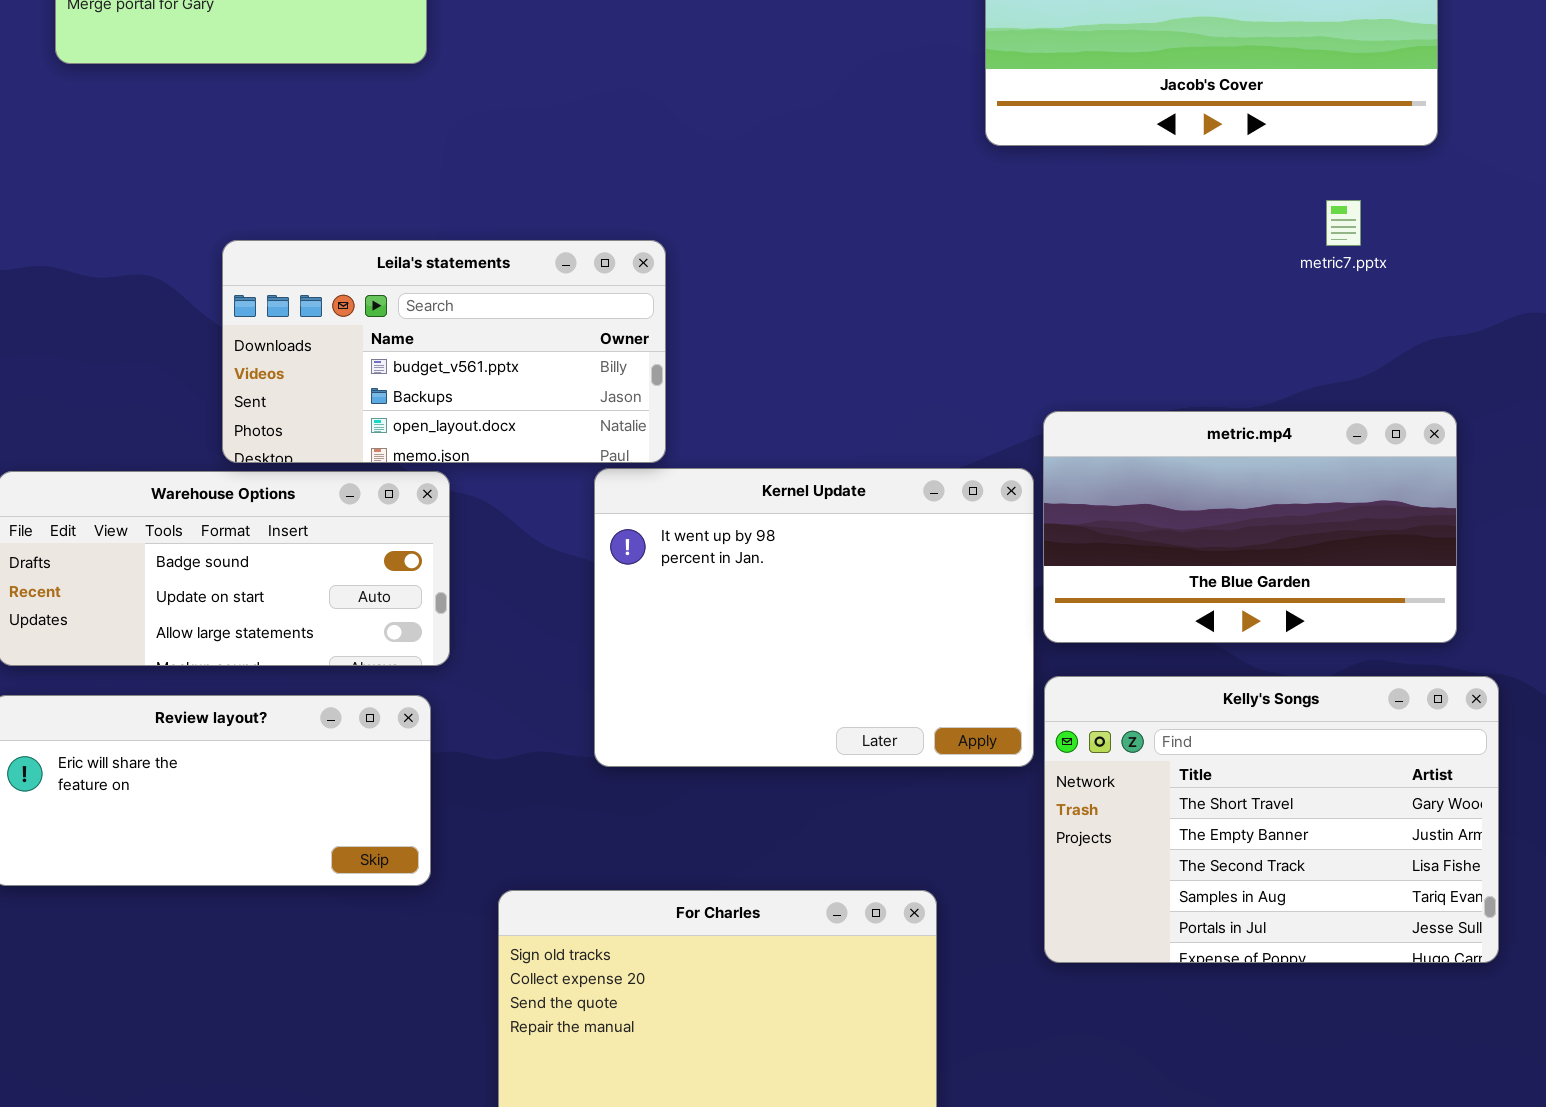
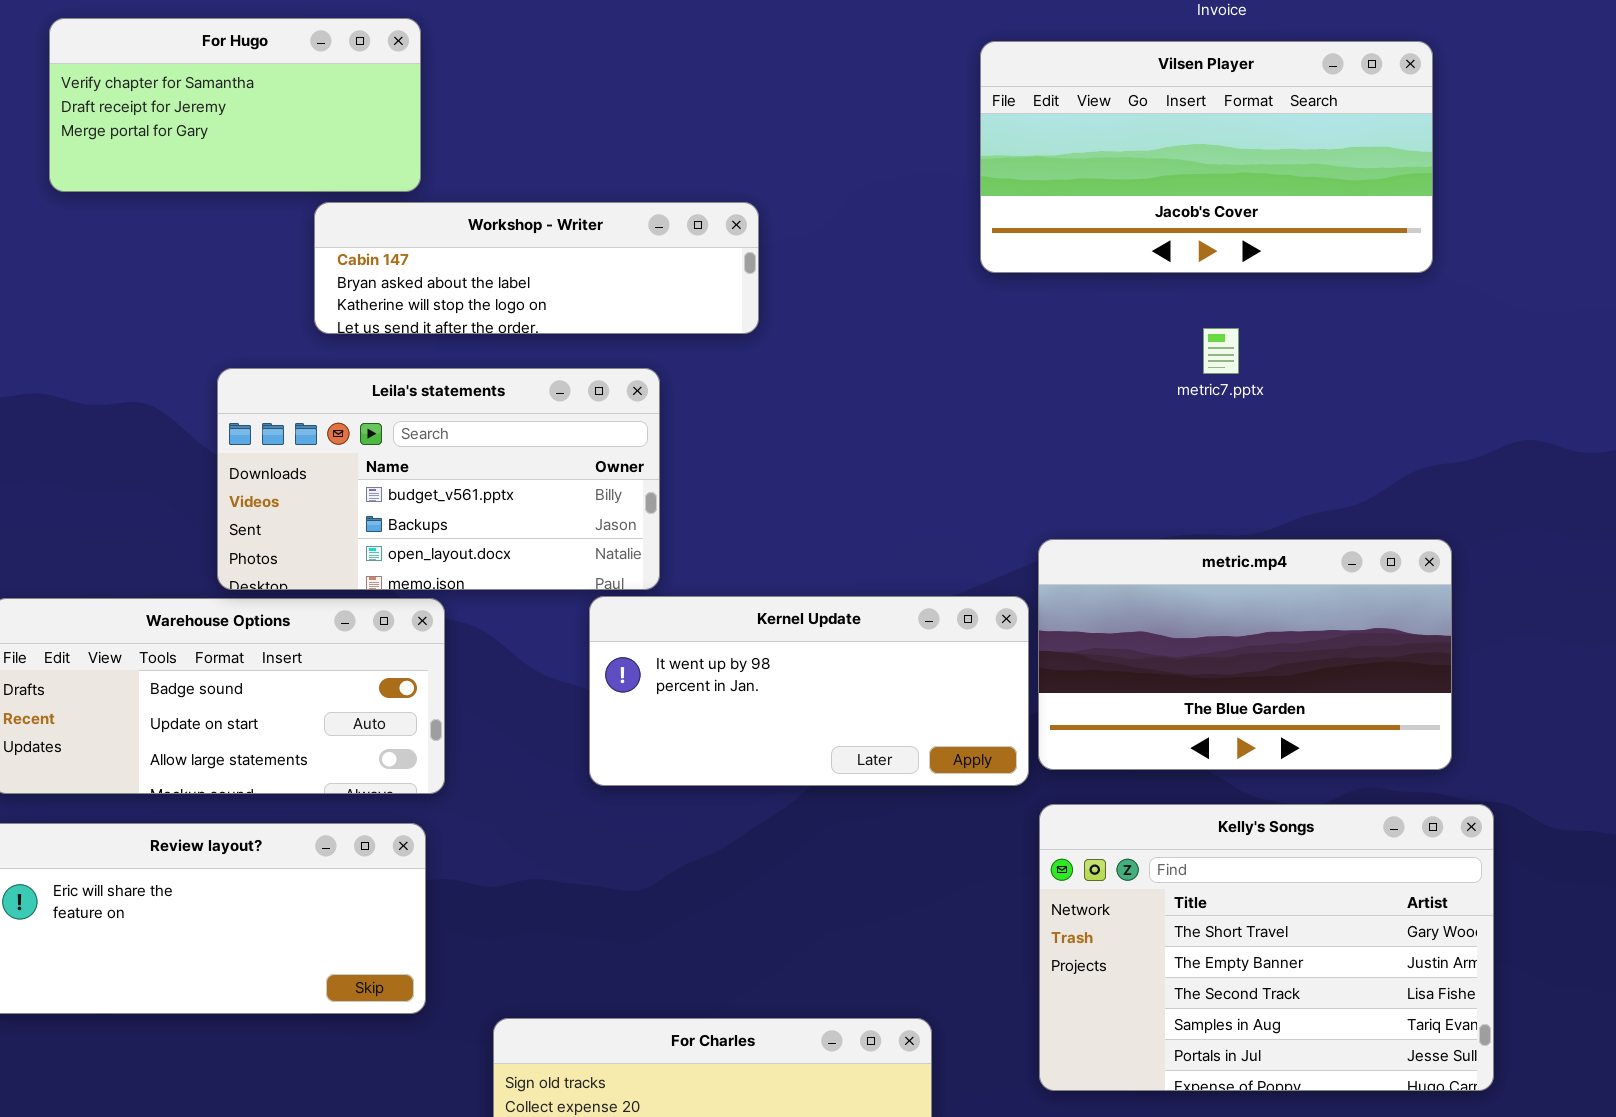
Workshop - Writer: none -> [314,202,759,334], opened
metric7.pptx: [1326,200,1361,246] -> [1203,328,1239,374], moved
Kernel Update: [594,468,1034,767] -> [589,596,1029,786], resized

